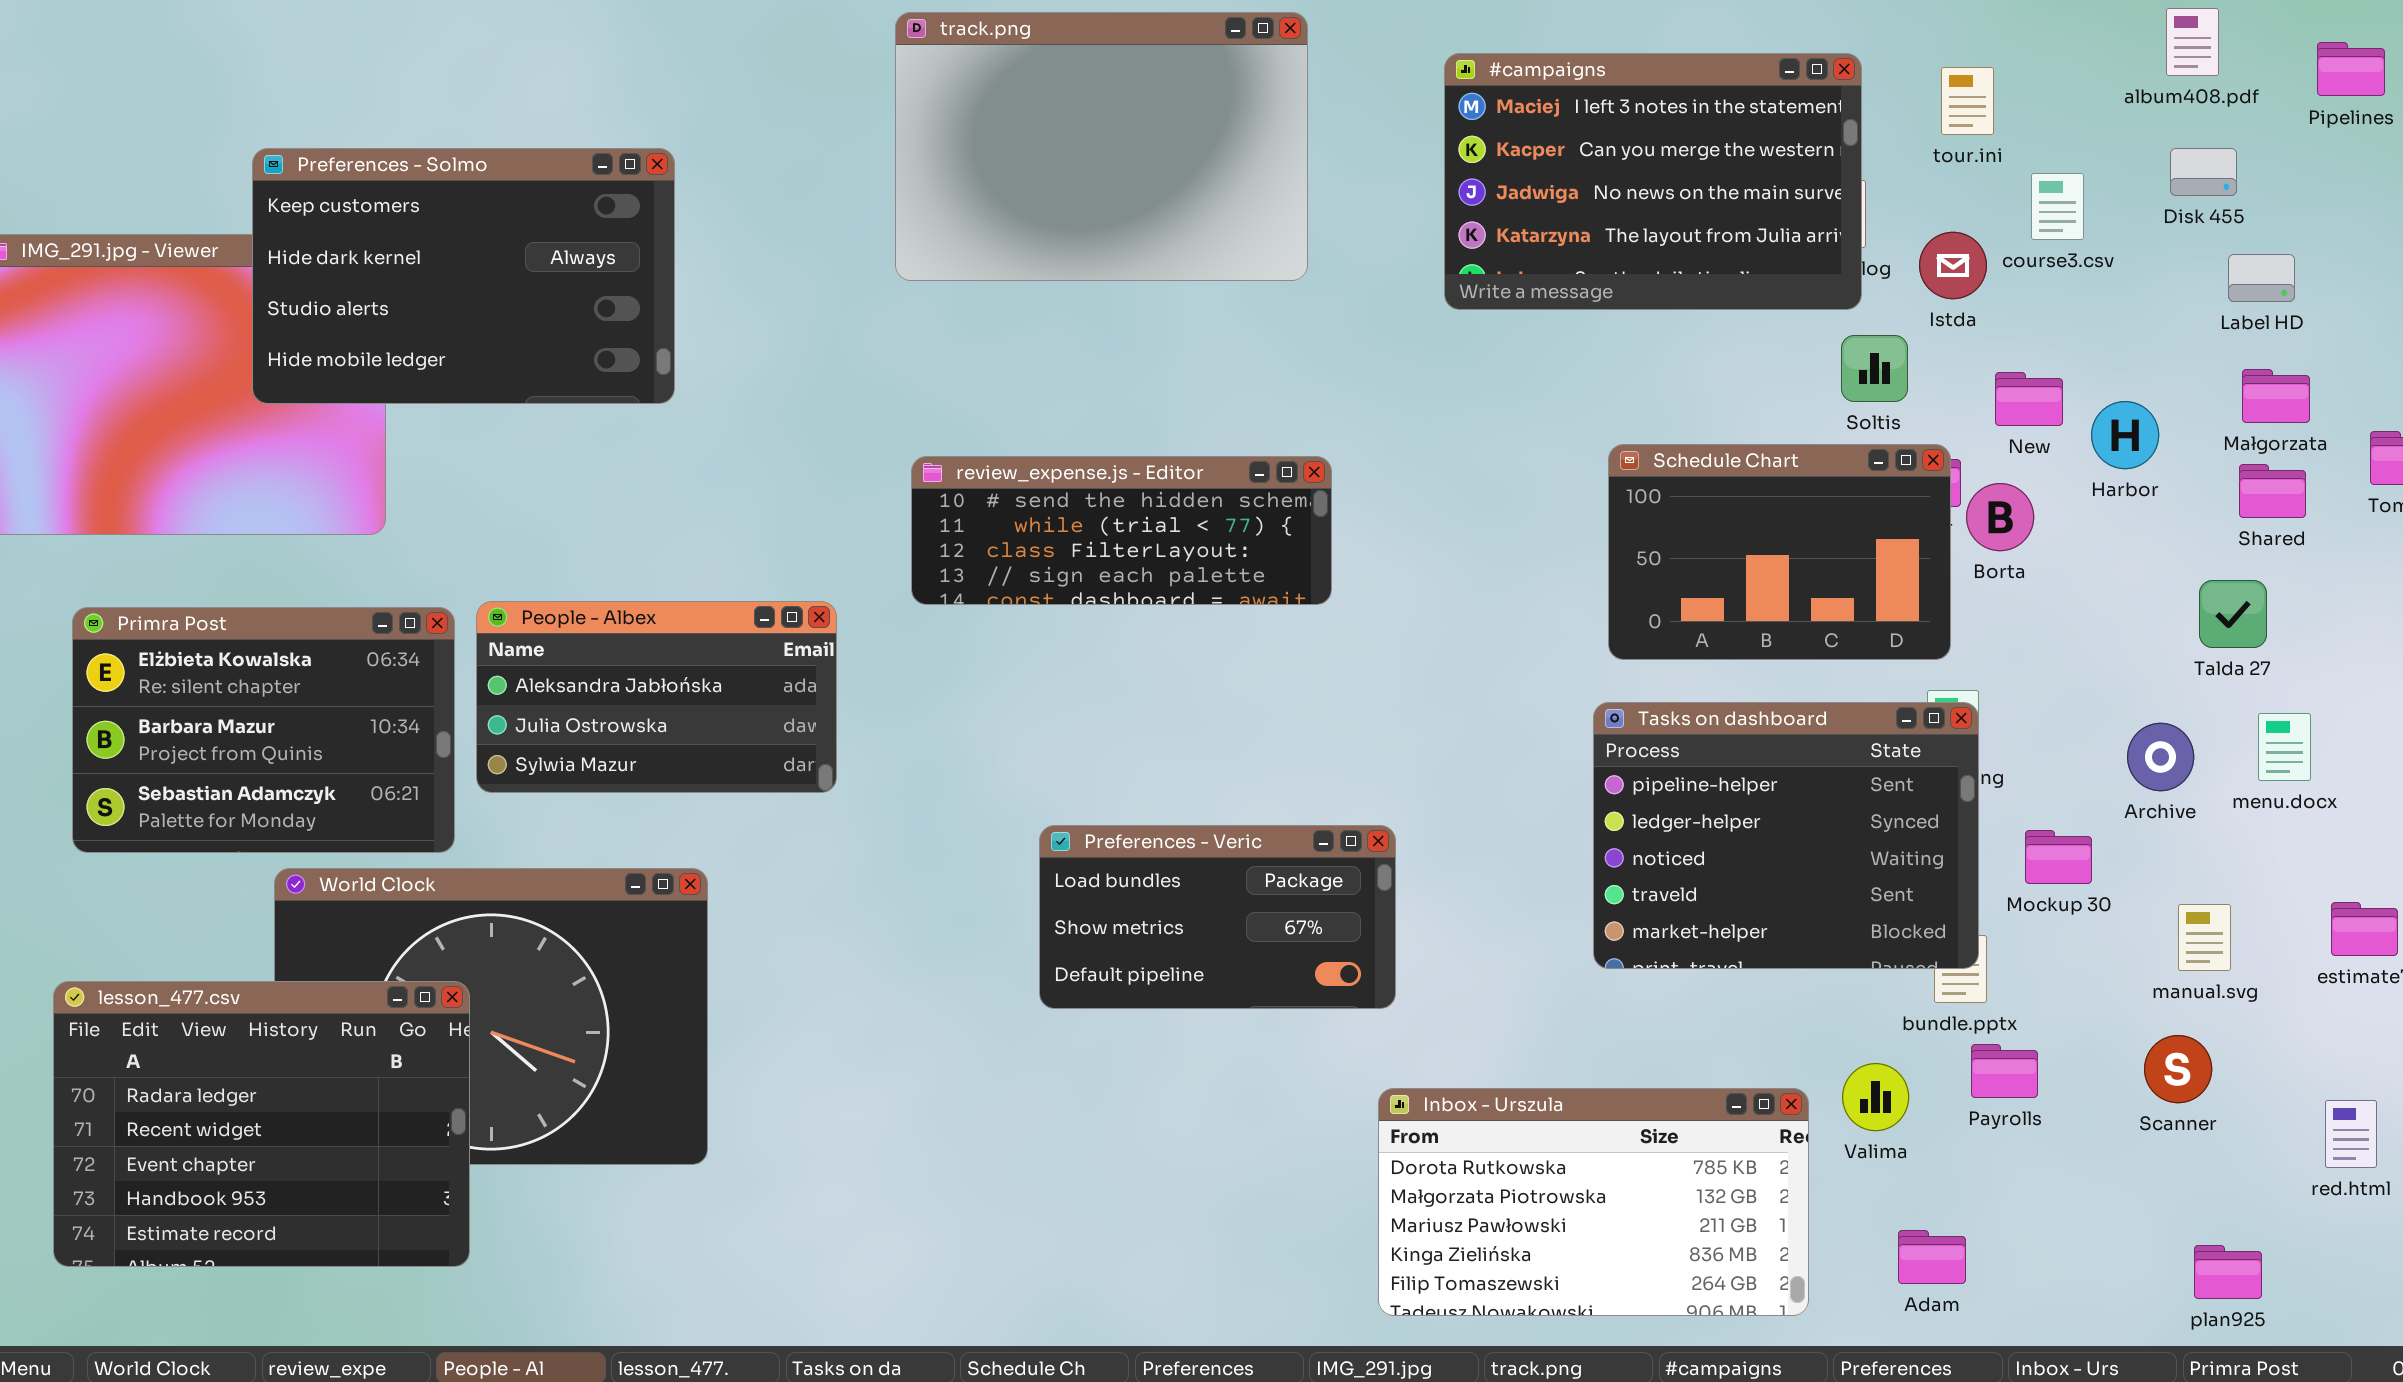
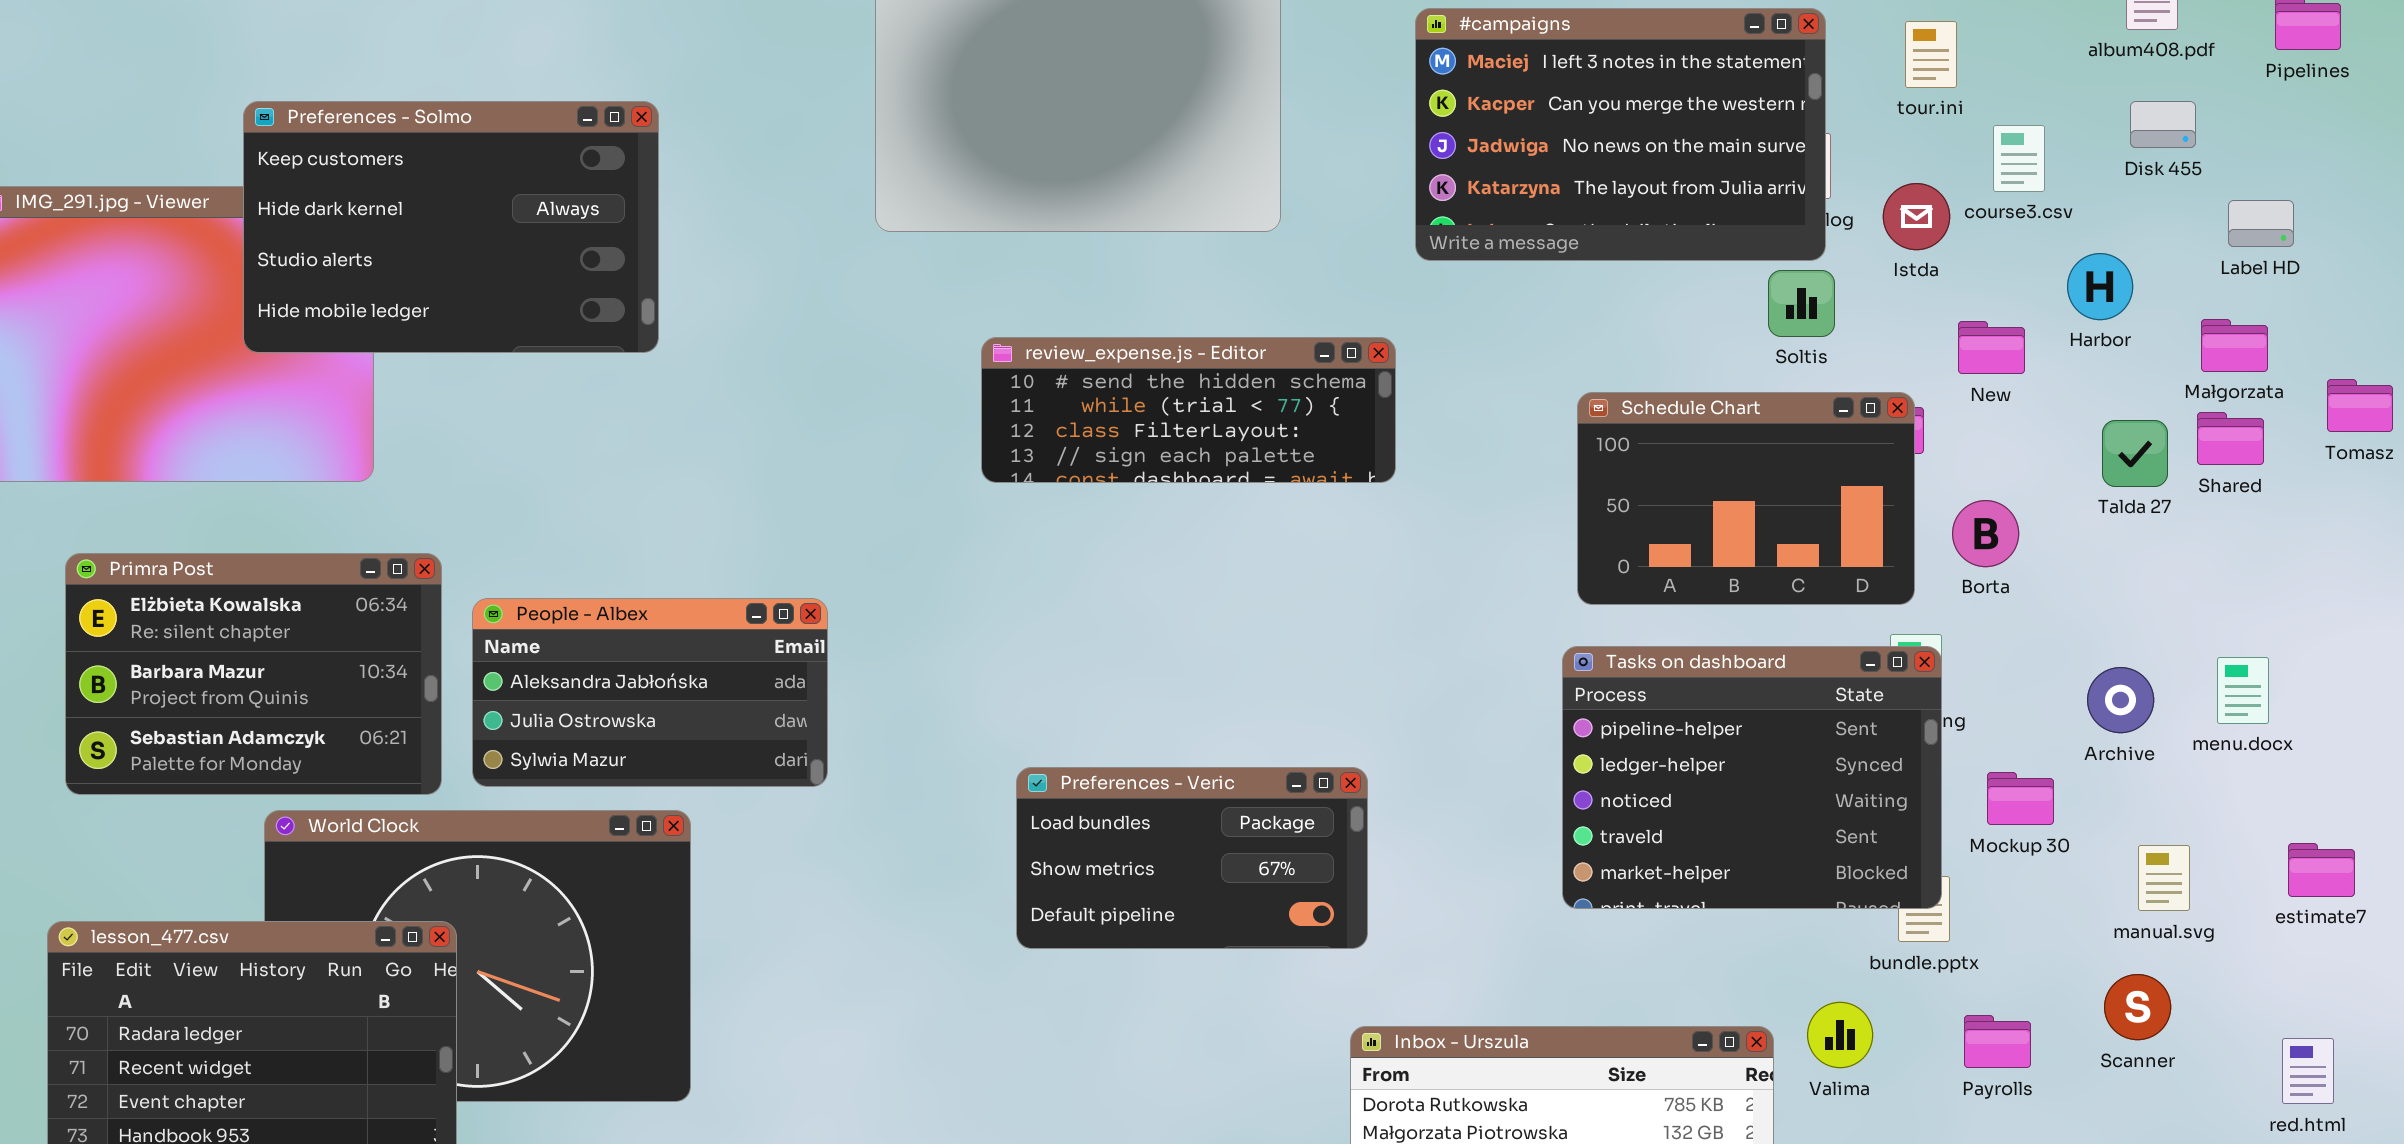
Label HD: [2228,254,2295,302] -> [2228,200,2294,247], moved
Soltis: [1841,335,1908,402] -> [1768,270,1835,337], moved
Harbor: [2091,401,2159,469] -> [2067,253,2133,320], moved
review_expense.js - Editor: [911,456,1332,605] -> [981,337,1396,483], moved
Borta: [1966,483,2034,551] -> [1952,500,2019,567], moved
Talda 27: [2199,580,2267,648] -> [2102,420,2168,487], moved
People - Albex: [476,601,837,793] -> [472,598,828,787], moved
Payrolls: [1971,1044,2038,1098] -> [1964,1015,2031,1068], moved

